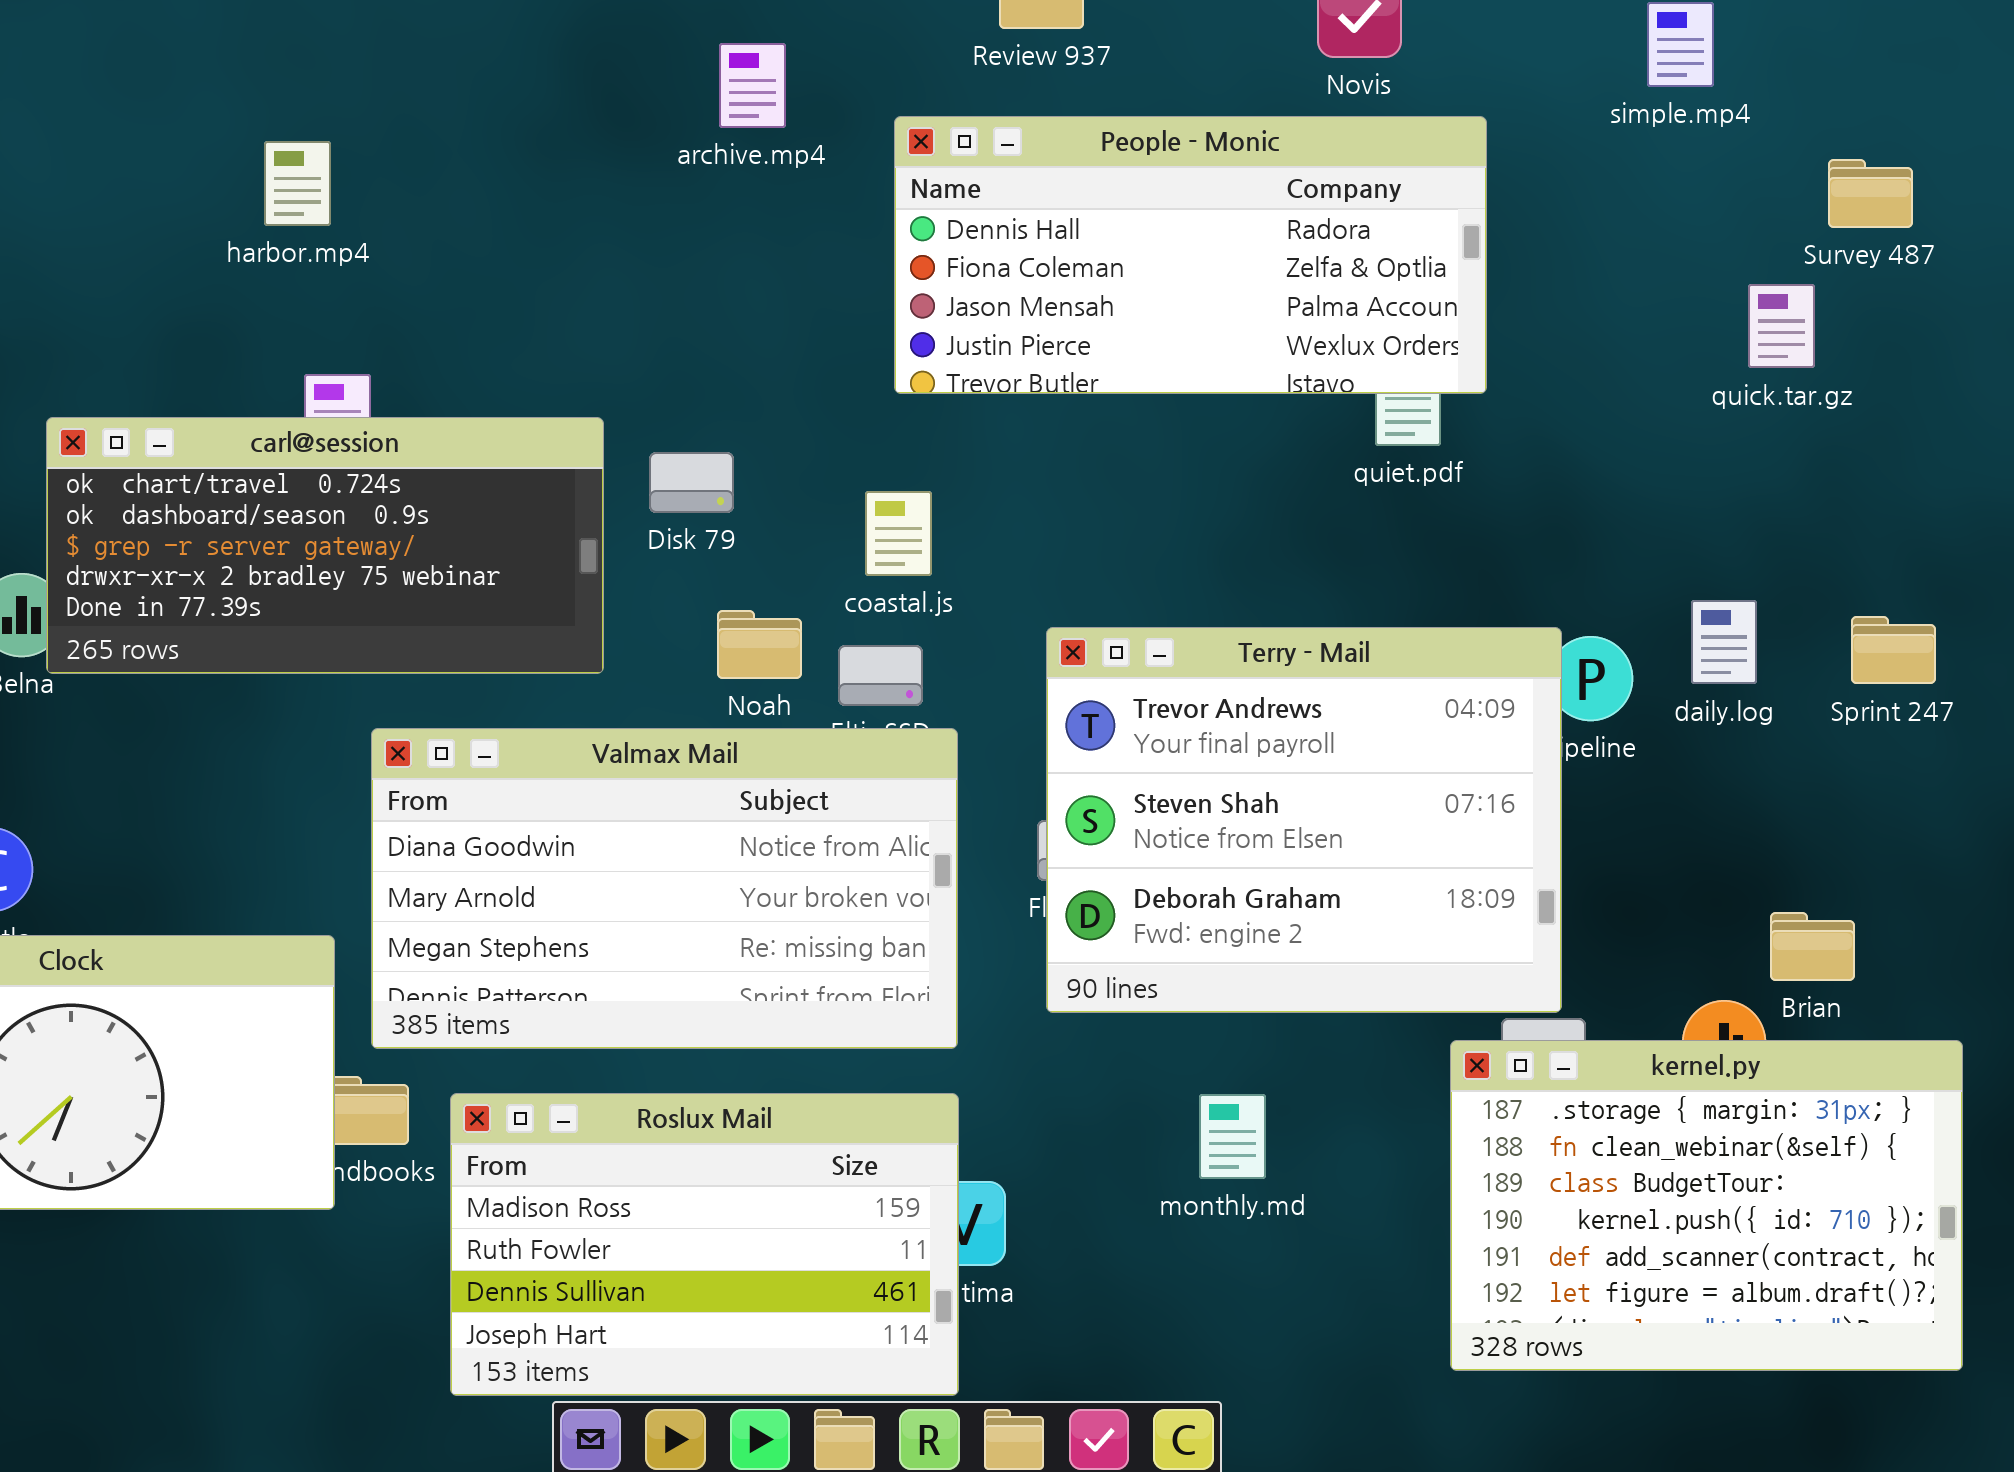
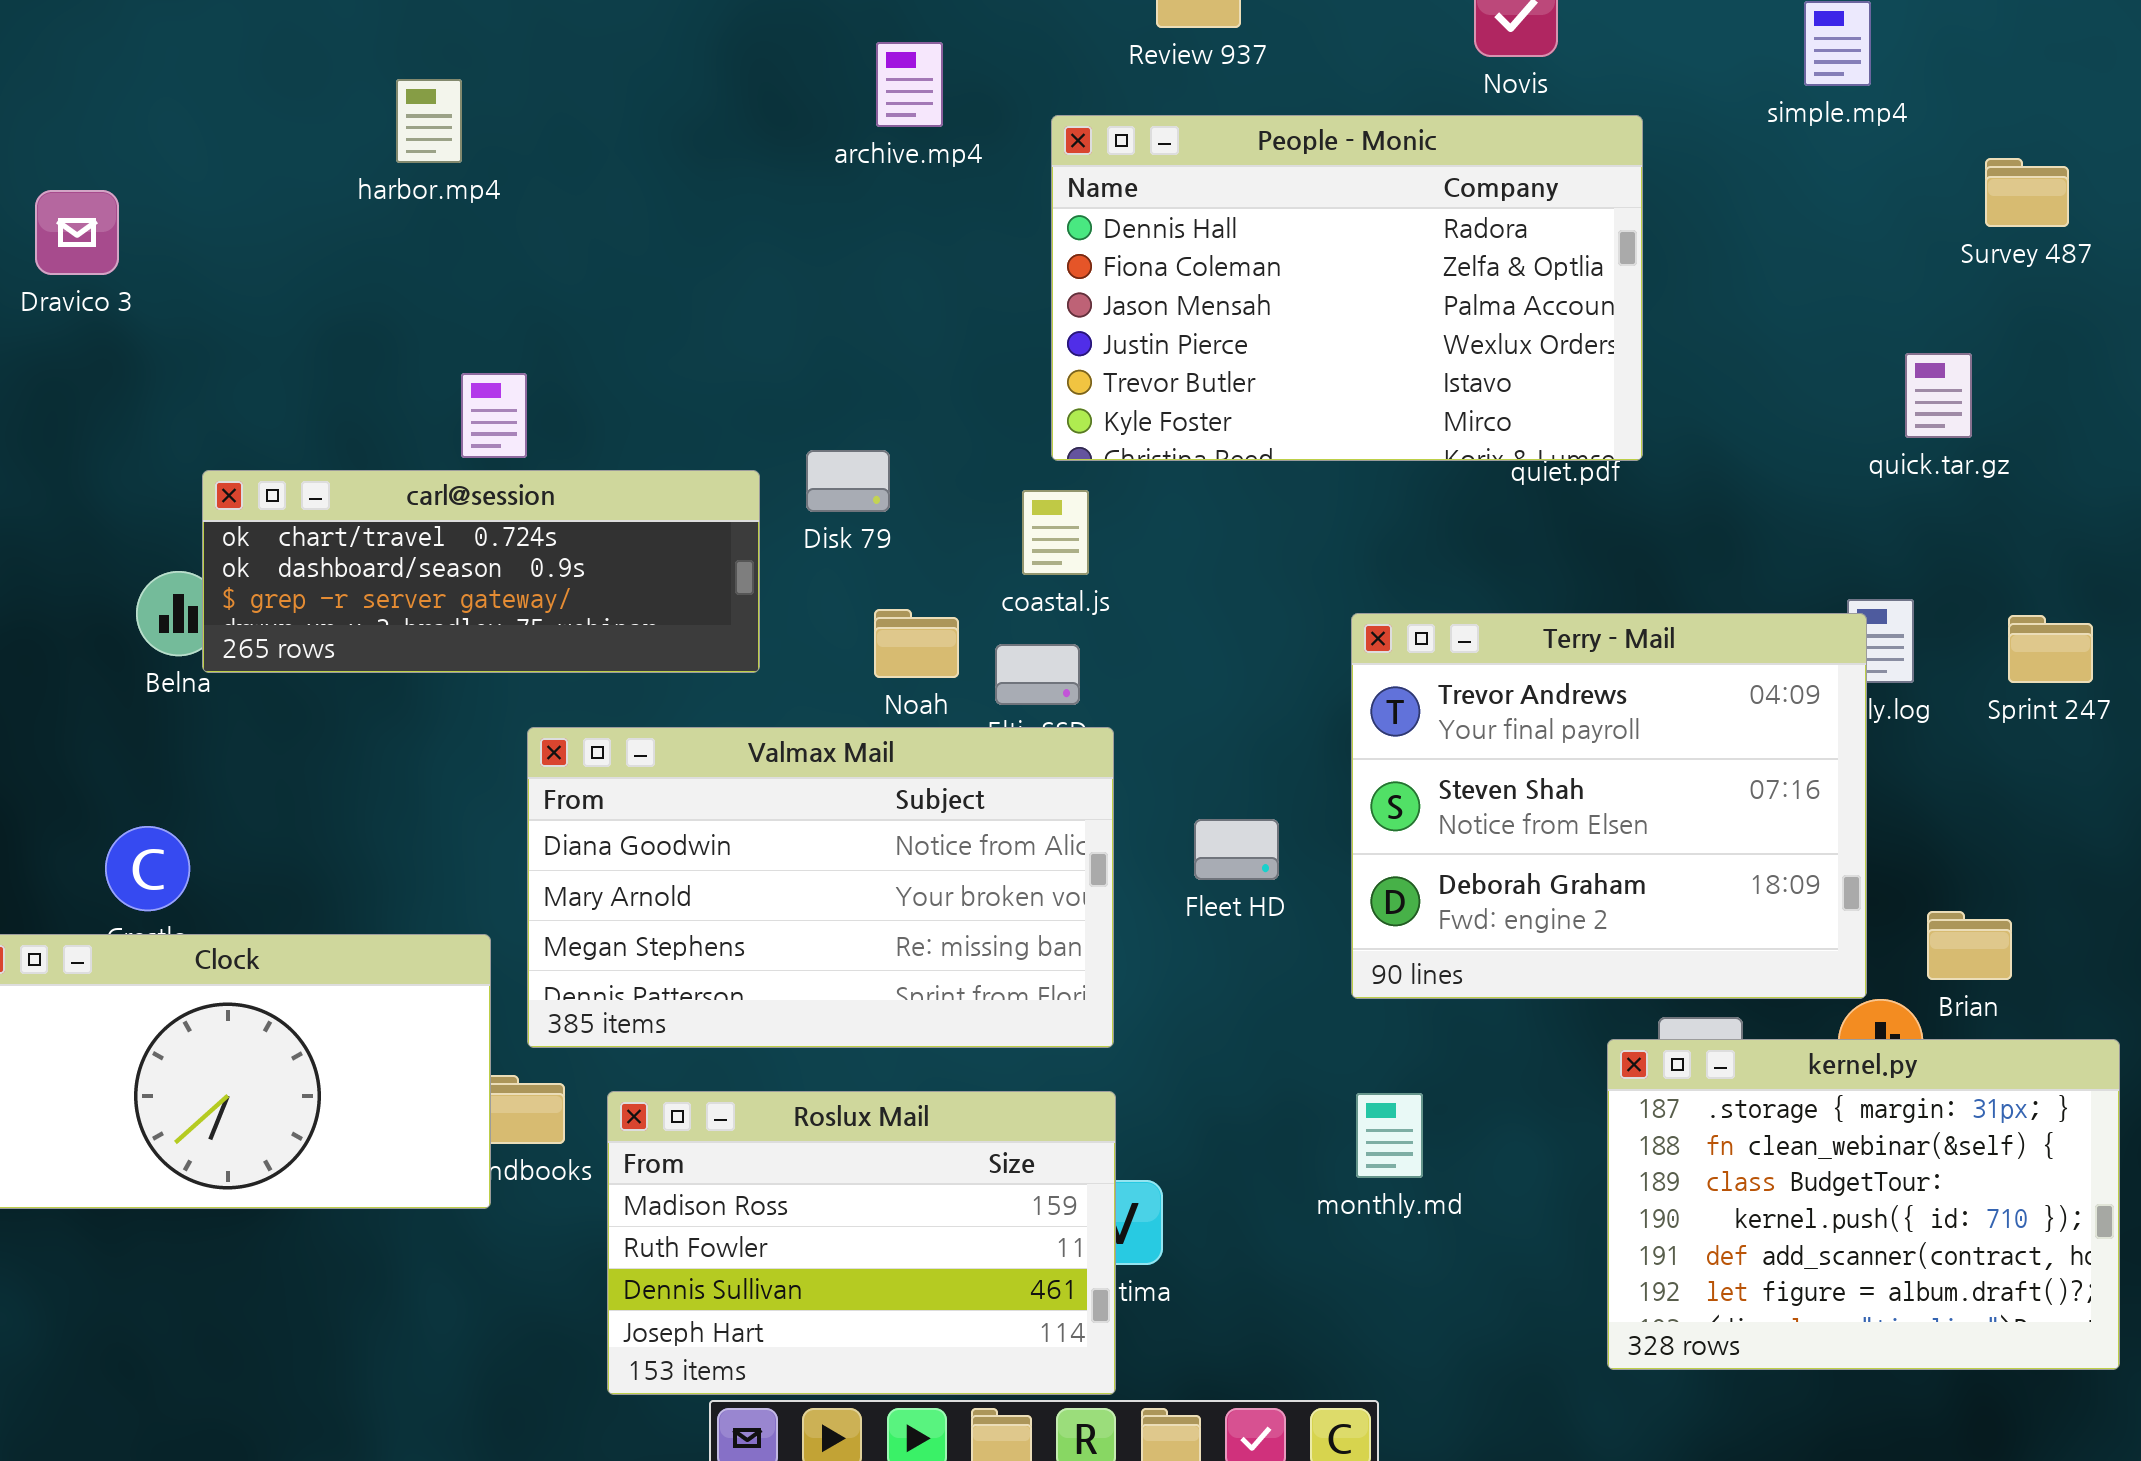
People - Monic: [894,116,1487,394] -> [1051,115,1643,461], resized
harbor.mp4: [264,141,331,226] -> [396,79,462,163], moved
quick.tar.gz: [1748,284,1815,368] -> [1905,353,1972,438], moved
carl@session: [46,417,604,674] -> [202,470,760,673], resized
Terry - Mail: [1046,627,1562,1013] -> [1351,613,1867,999], moved

